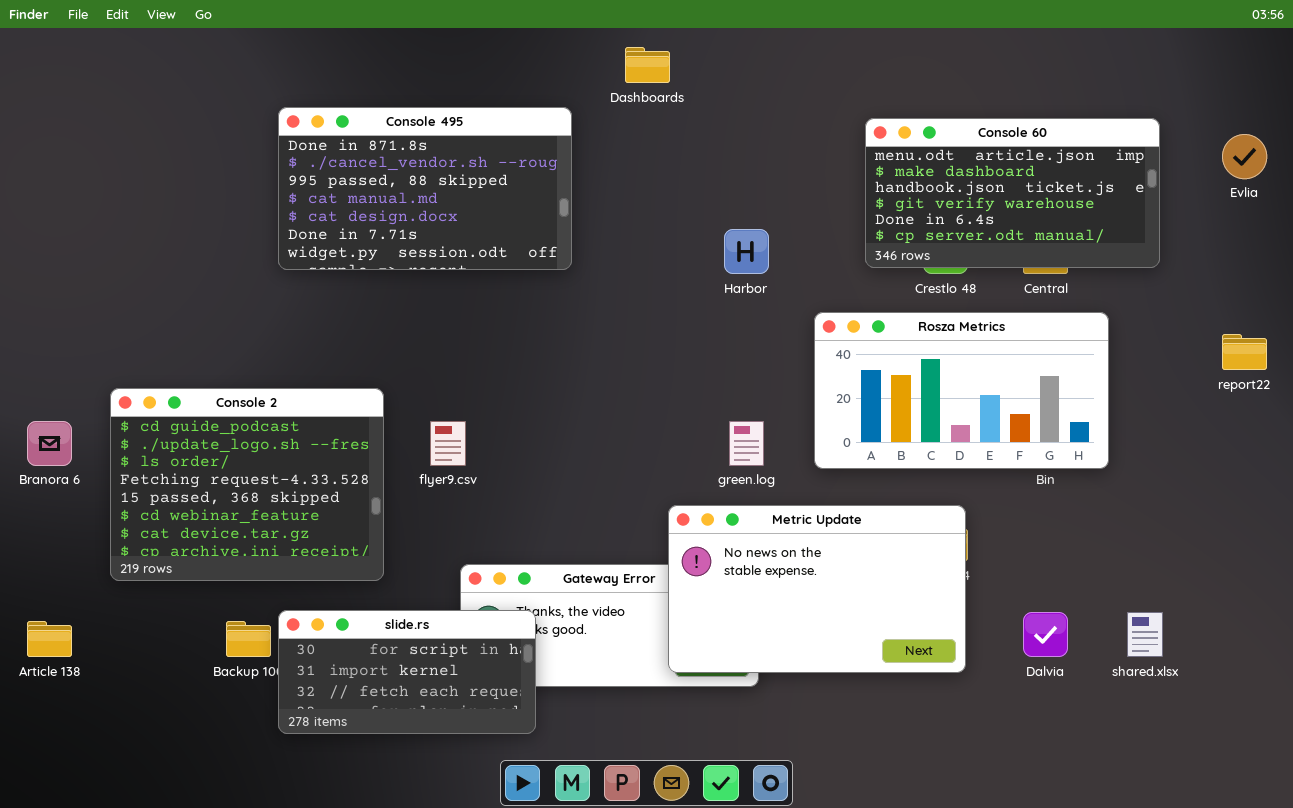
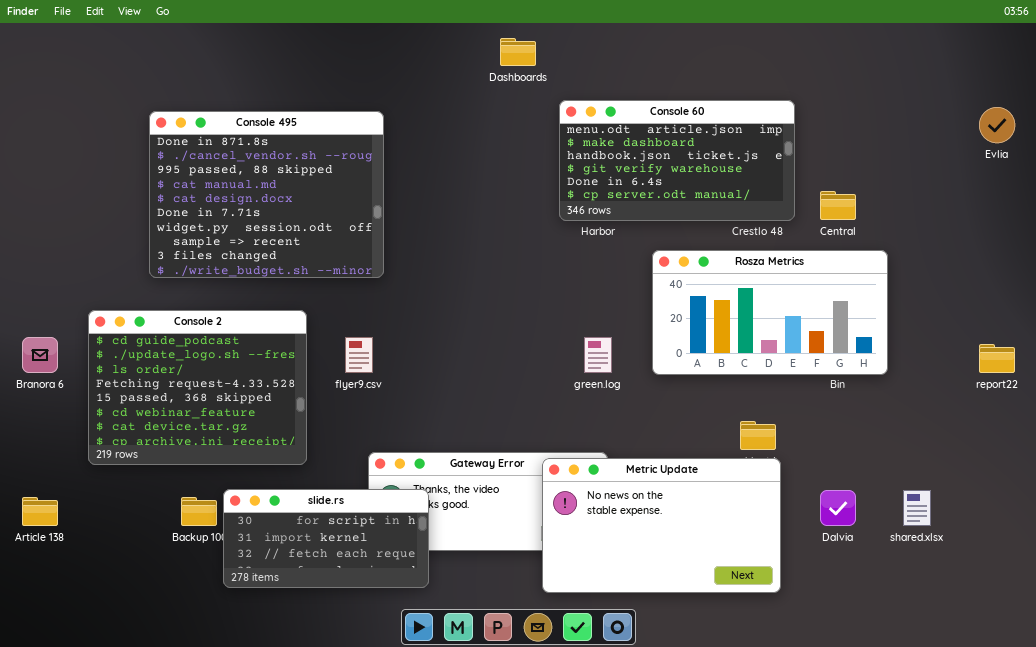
Console 495: [278,107,572,270] -> [149,111,384,278], moved, resized
Console 60: [865,118,1160,268] -> [559,100,795,221], moved
report22: [1222,334,1267,370] -> [979,344,1015,373], moved
Metric Update: [668,505,966,673] -> [542,458,781,593], moved

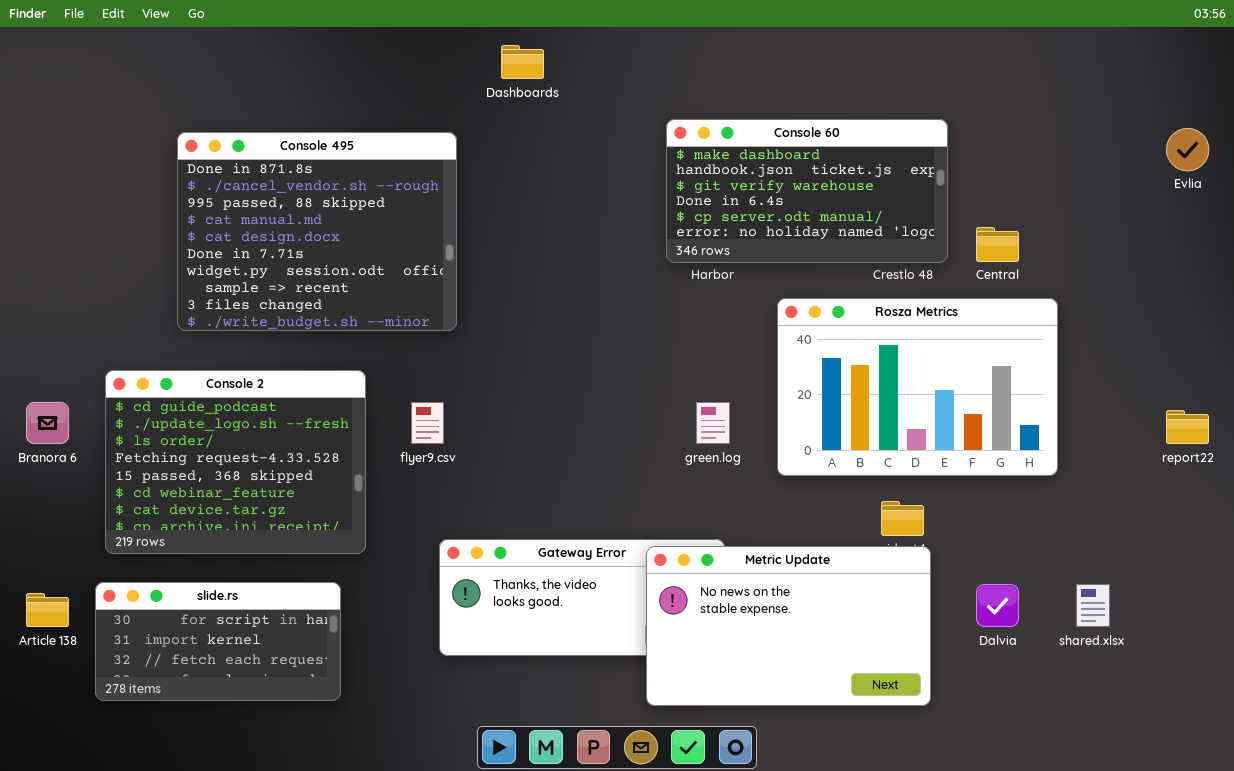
Dashboards: [500,38,536,66] -> [501,45,544,79], moved
Console 60: [559,100,795,221] -> [666,119,948,263], scrolled down 1 row
Rosza Metrics: [652,250,888,375] -> [777,298,1058,476], resized
slide.rs: [223,489,429,588] -> [95,582,341,701], moved

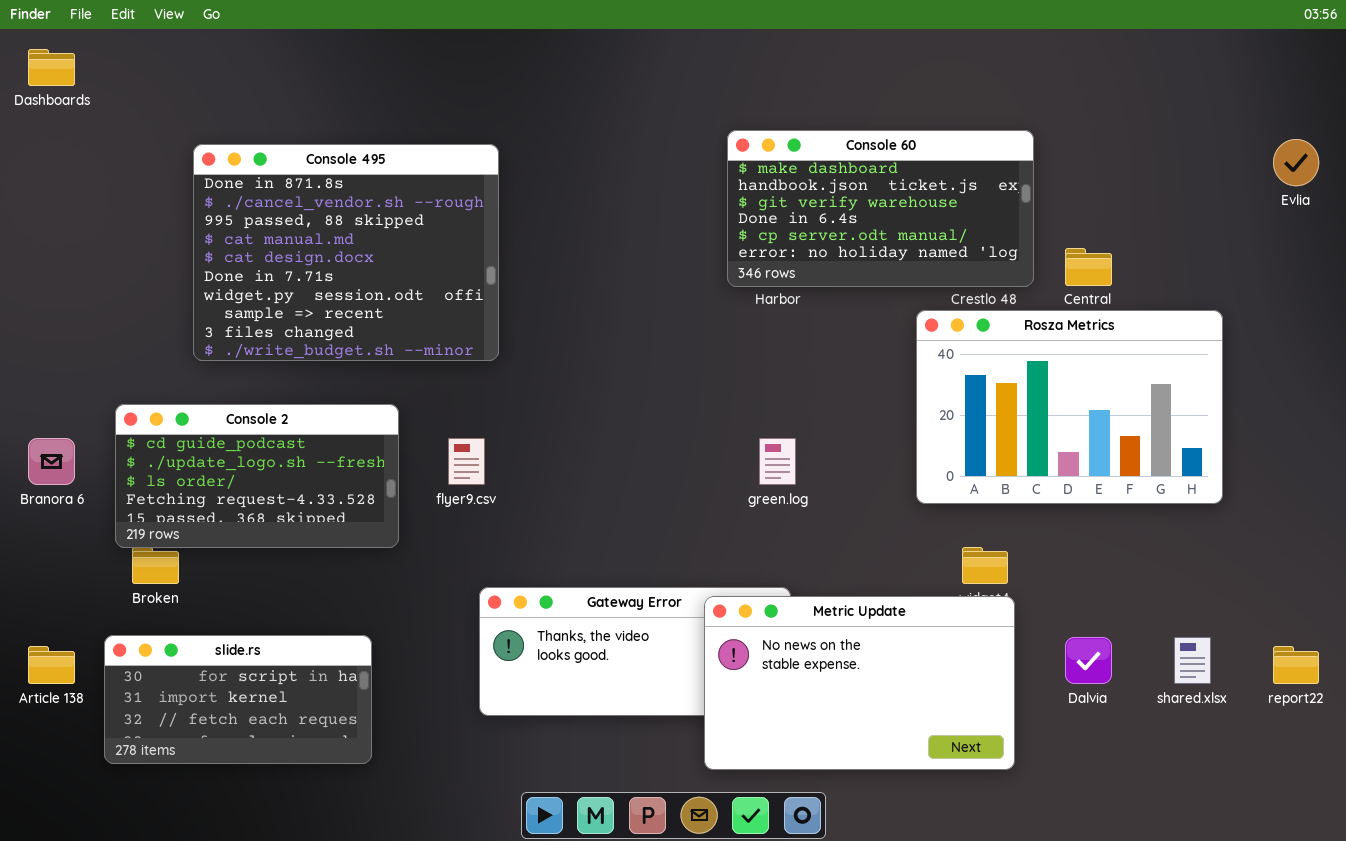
Dashboards: [501,45,544,79] -> [28,49,75,86], moved
Rosza Metrics: [777,298,1058,476] -> [916,310,1223,504], moved
Console 2: [105,370,366,554] -> [115,404,399,548], resized
report22: [1166,410,1209,444] -> [1273,646,1319,684], moved

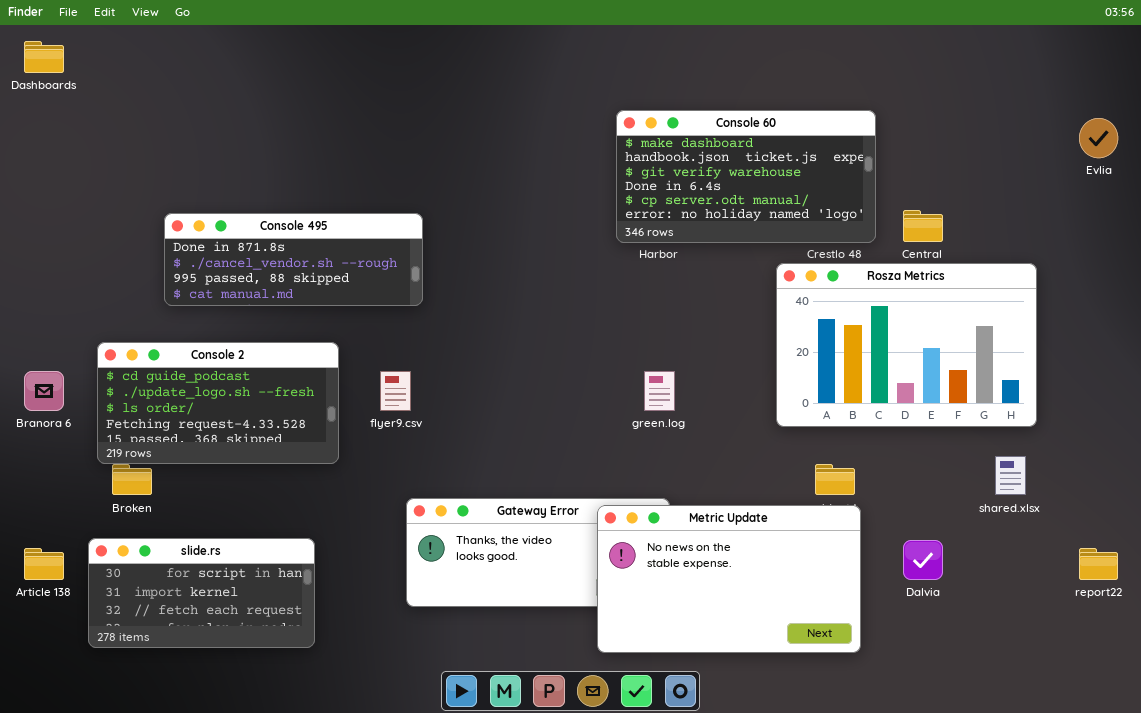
Console 495: [193,144,499,361] -> [164,213,423,306], resized
shared.xlsx: [1174,637,1211,684] -> [995,456,1026,495], moved

